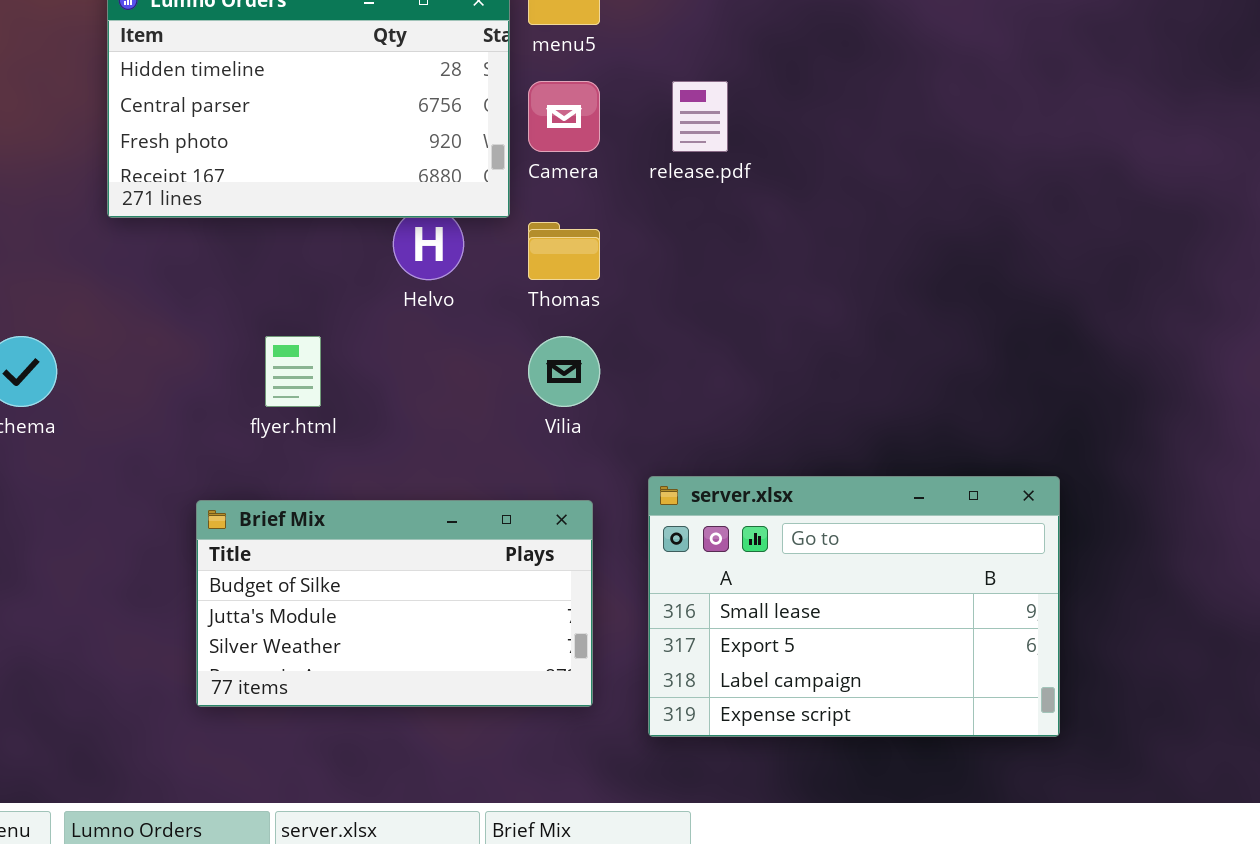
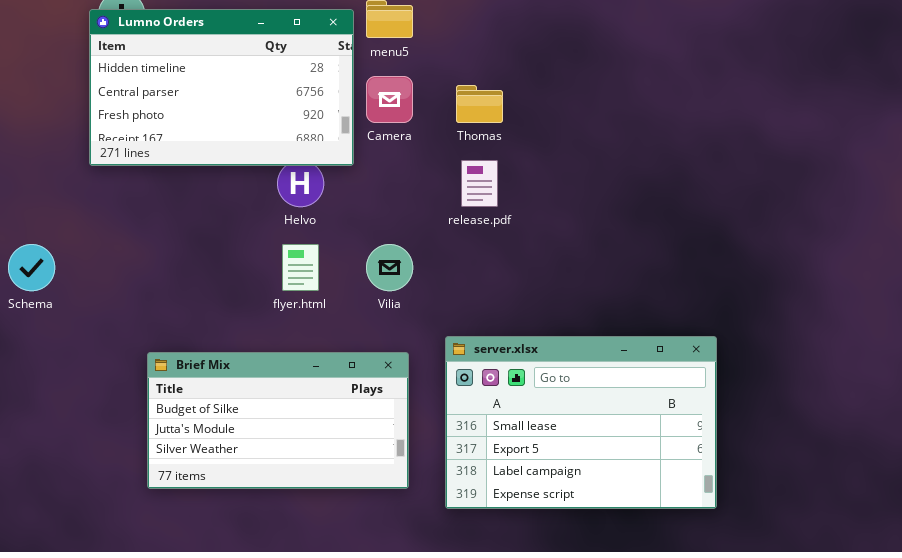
release.pdf: [672,81,728,152] -> [461,160,498,207], moved
Thomas: [528,222,600,280] -> [456,85,503,123], moved
flyer.html: [265,336,321,407] -> [282,244,319,291], moved

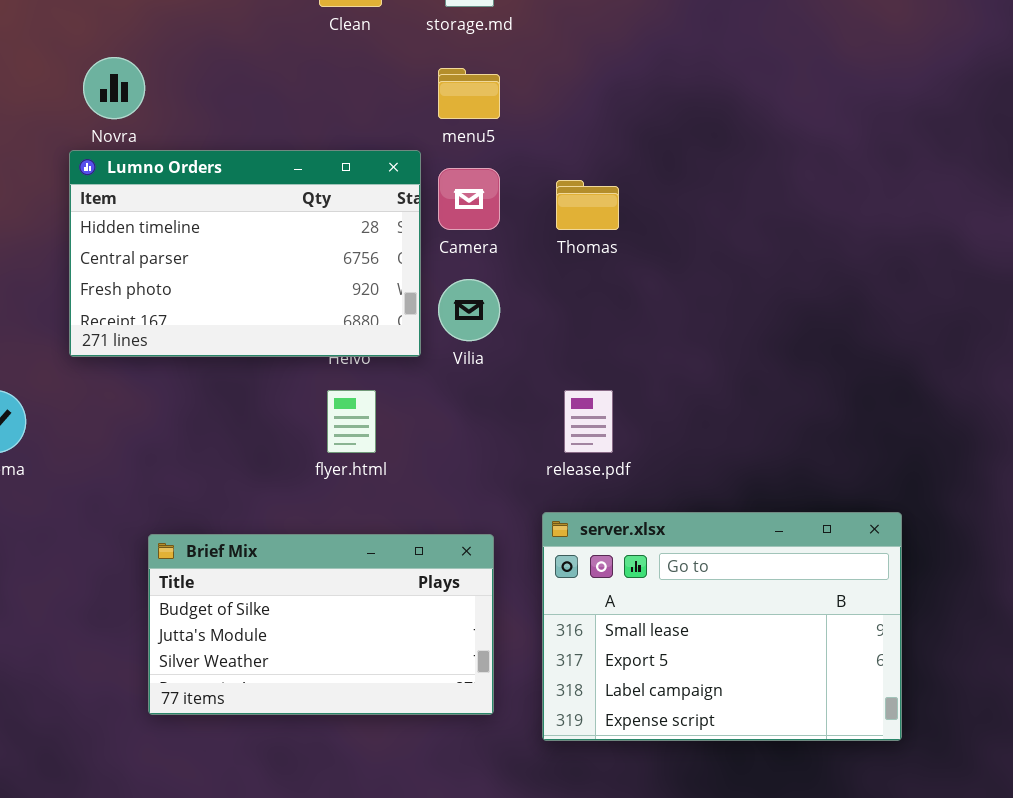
Lumno Orders: [89,9,354,166] -> [69,150,421,357], moved
release.pdf: [461,160,498,207] -> [564,390,613,453], moved
Vilia: [366,244,413,291] -> [438,279,500,341], moved

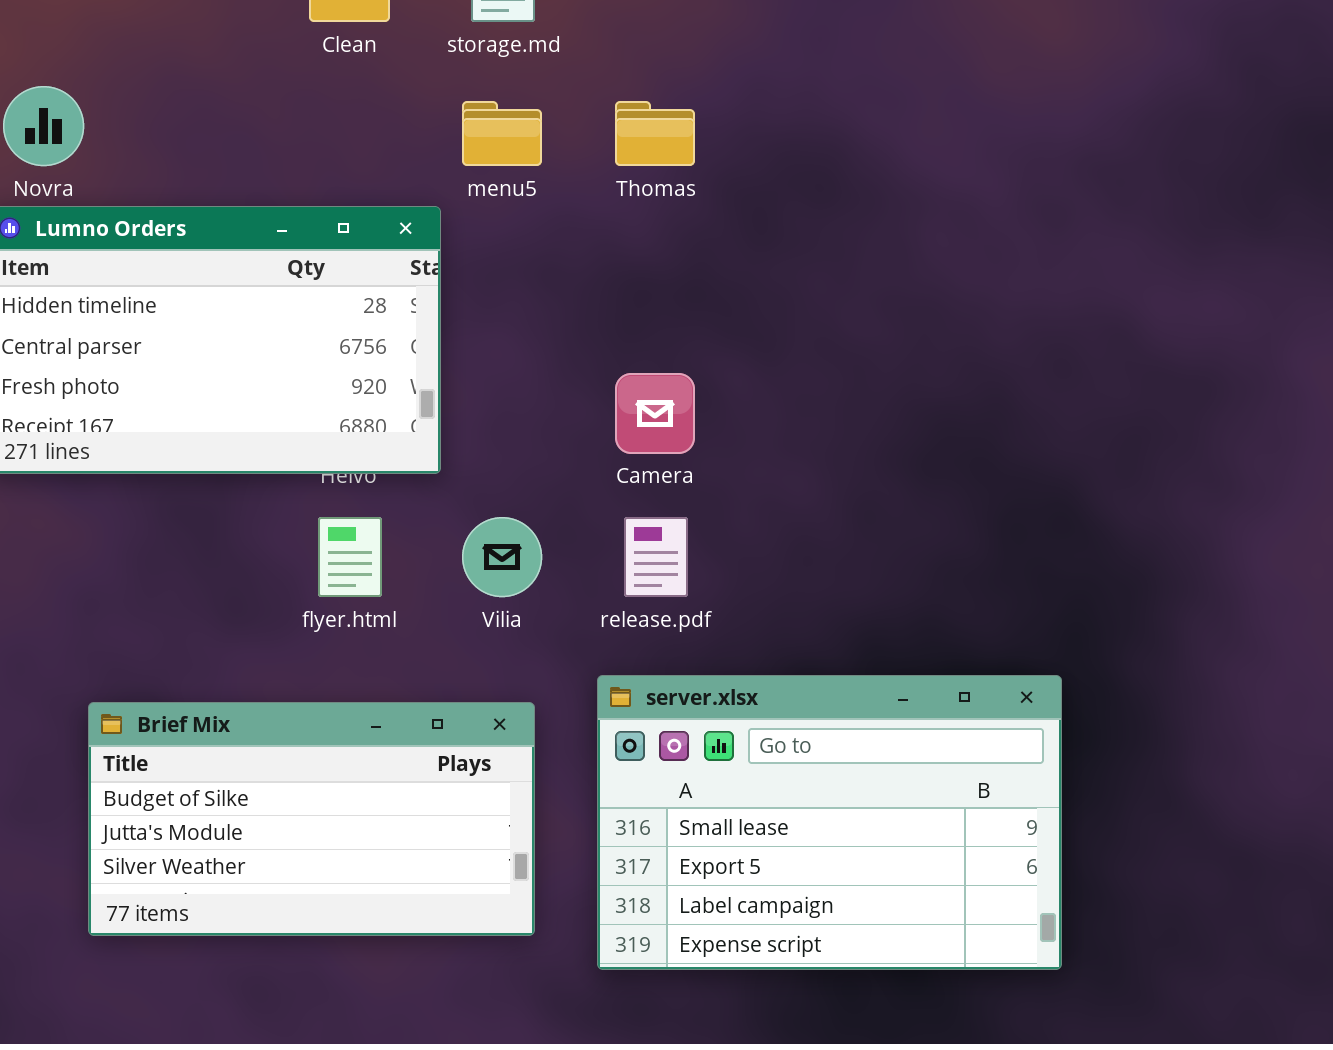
Camera: [438,168,500,230] -> [615,373,695,454], moved
Thomas: [556,180,619,230] -> [615,101,695,166], moved
Vilia: [438,279,500,341] -> [462,517,542,597], moved

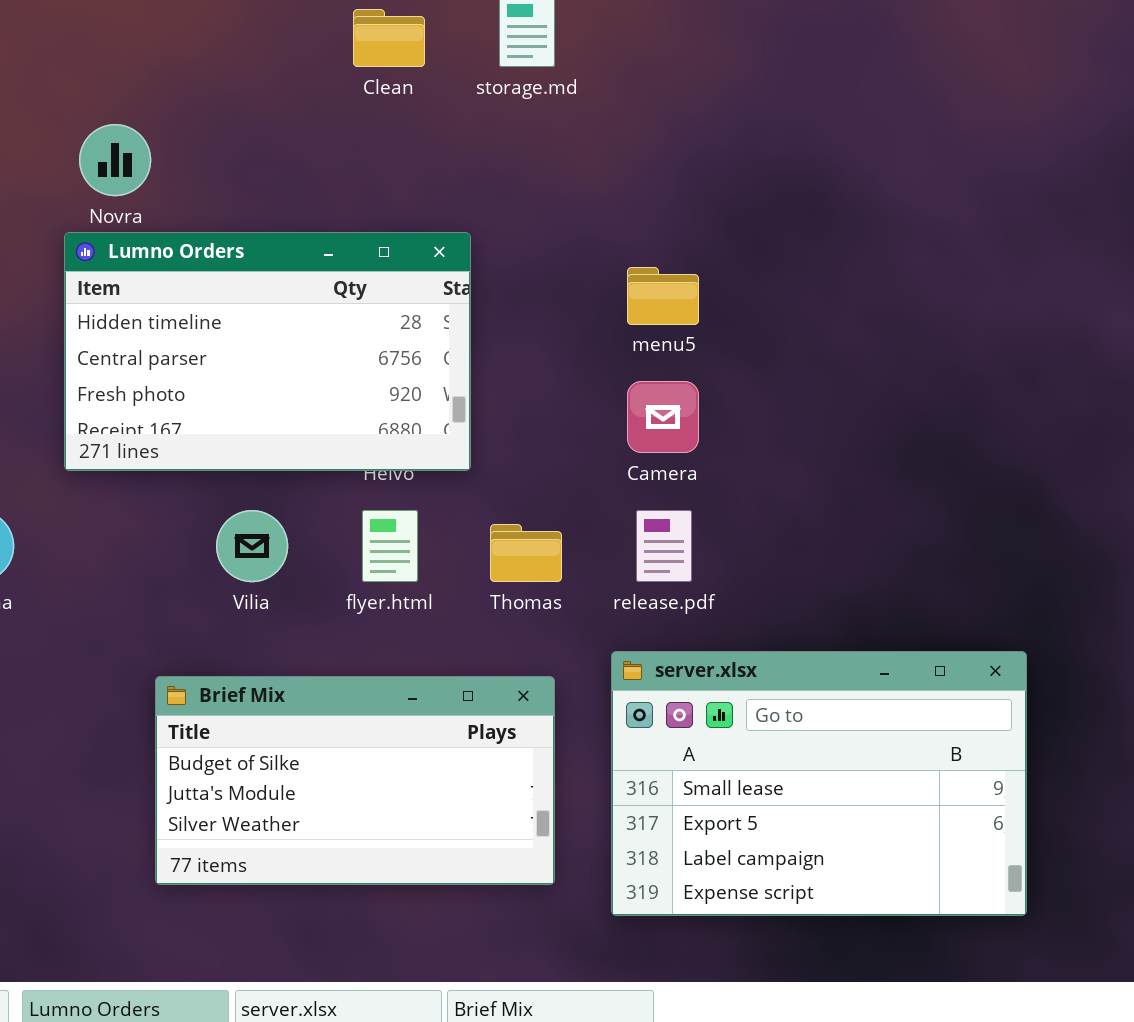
menu5: [462,101,542,166] -> [627,267,699,325], moved
Thomas: [615,101,695,166] -> [490,524,562,582], moved
Vilia: [462,517,542,597] -> [216,510,288,582], moved

